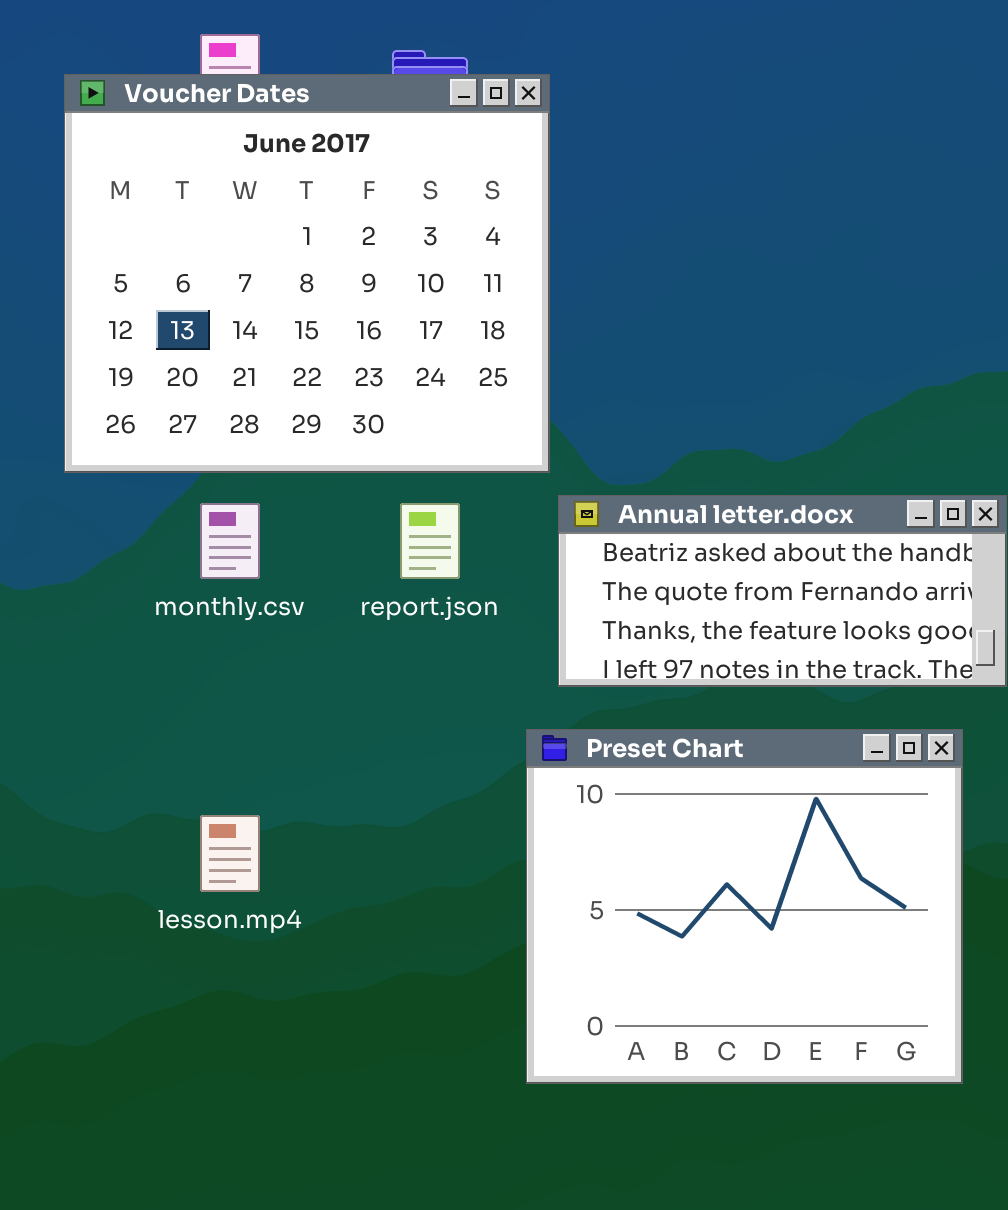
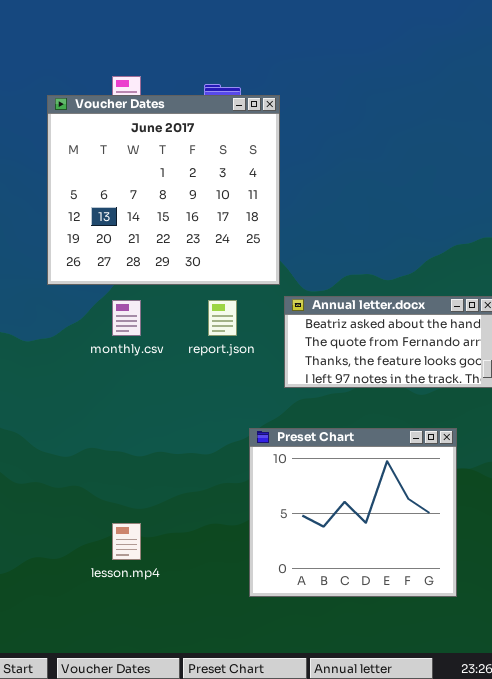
Preset Chart: [526,729,963,1084] -> [249,428,457,597], moved
lesson.mp4: [200,815,260,892] -> [112,523,141,560], moved

